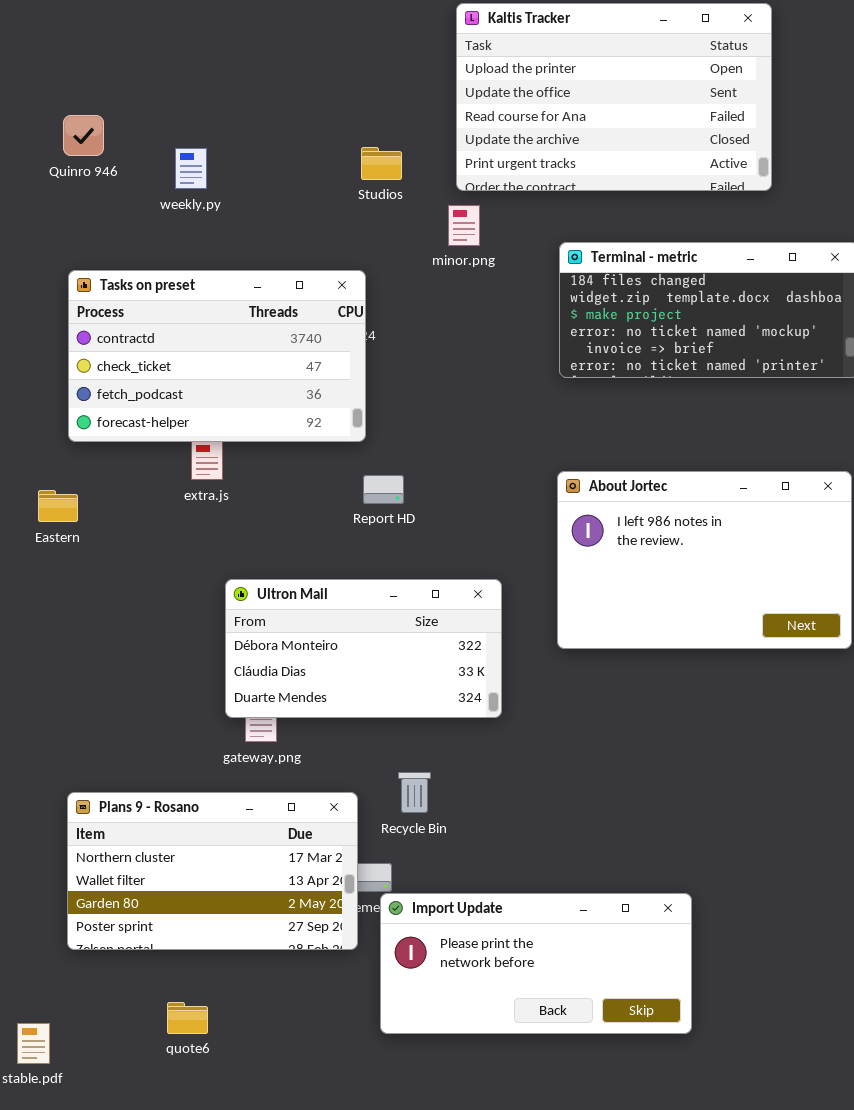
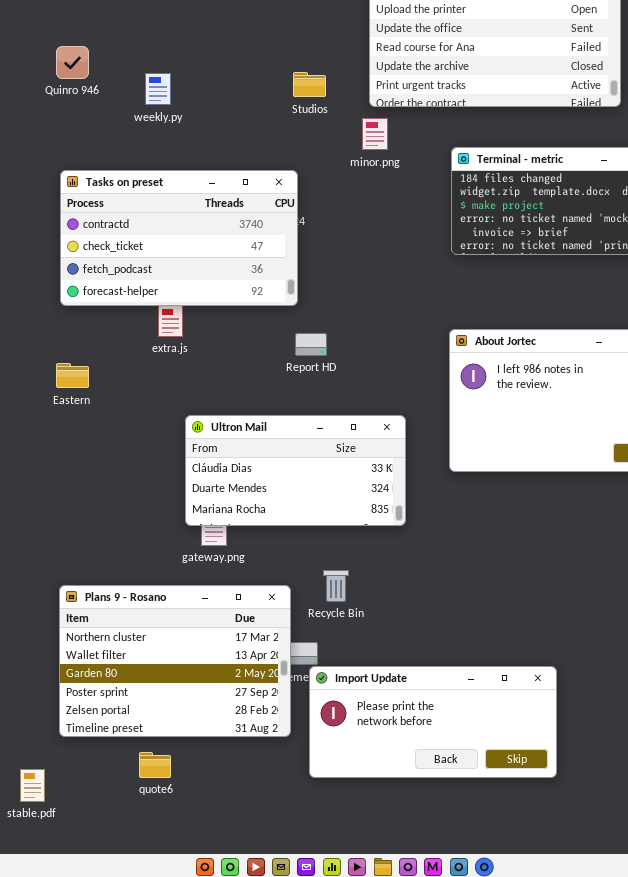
Eastern: [38,490,78,522] -> [56,363,89,388], moved
Ultron Mail: [225,579,502,718] -> [185,415,406,526], scrolled down 1 row
Plans 9 - Rosano: [67,792,358,950] -> [59,585,291,737], resized

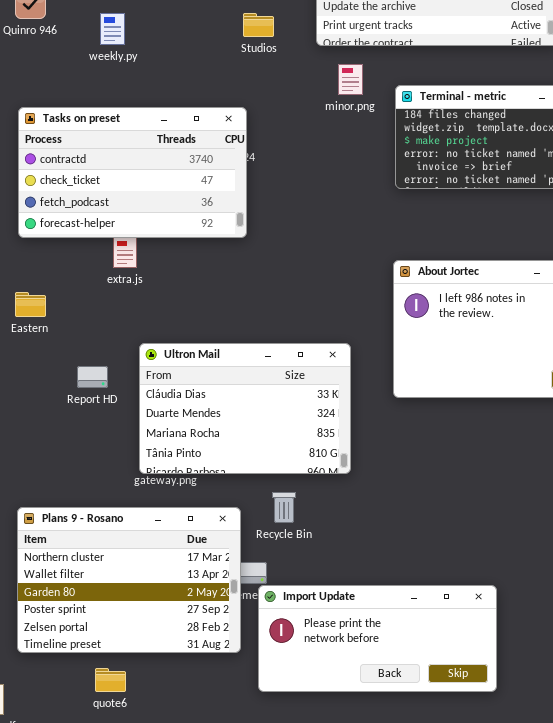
minor.png: [362,118,388,150] -> [338,64,363,95], moved
Report HD: [295,333,327,356] -> [77,366,108,388], moved
Ultron Mail: [185,415,406,526] -> [139,343,351,474], resized

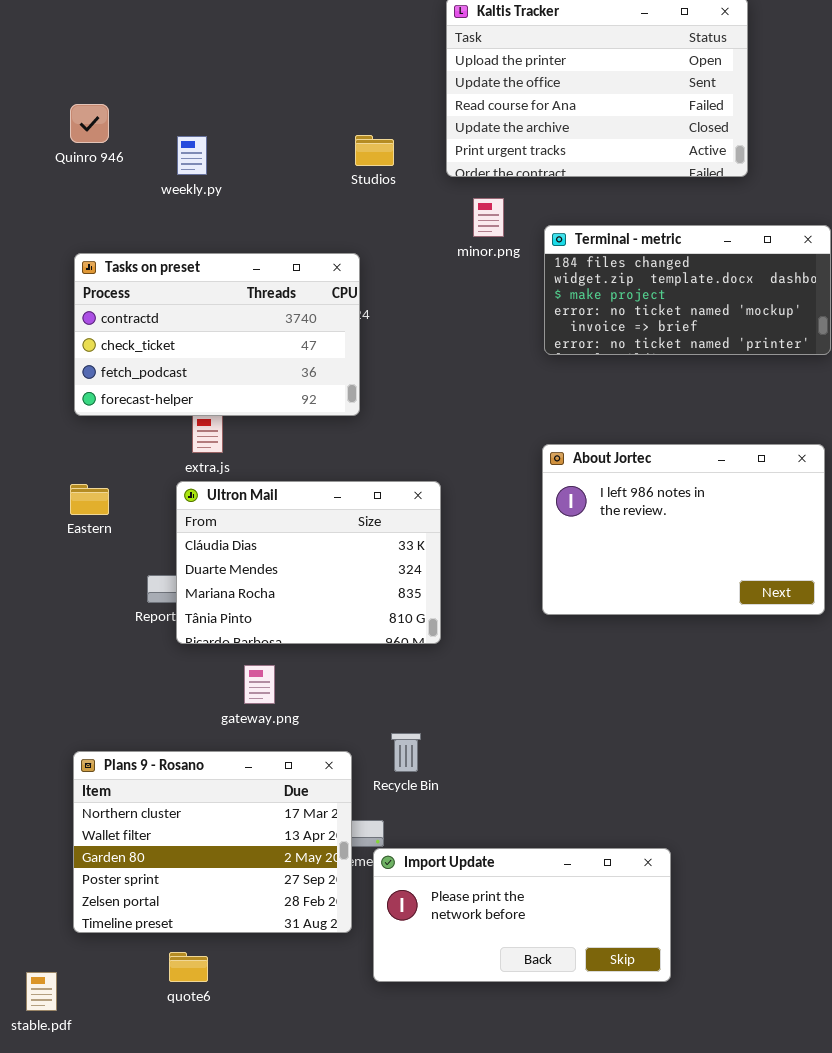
Ultron Mail: [139,343,351,474] -> [176,481,441,644], moved

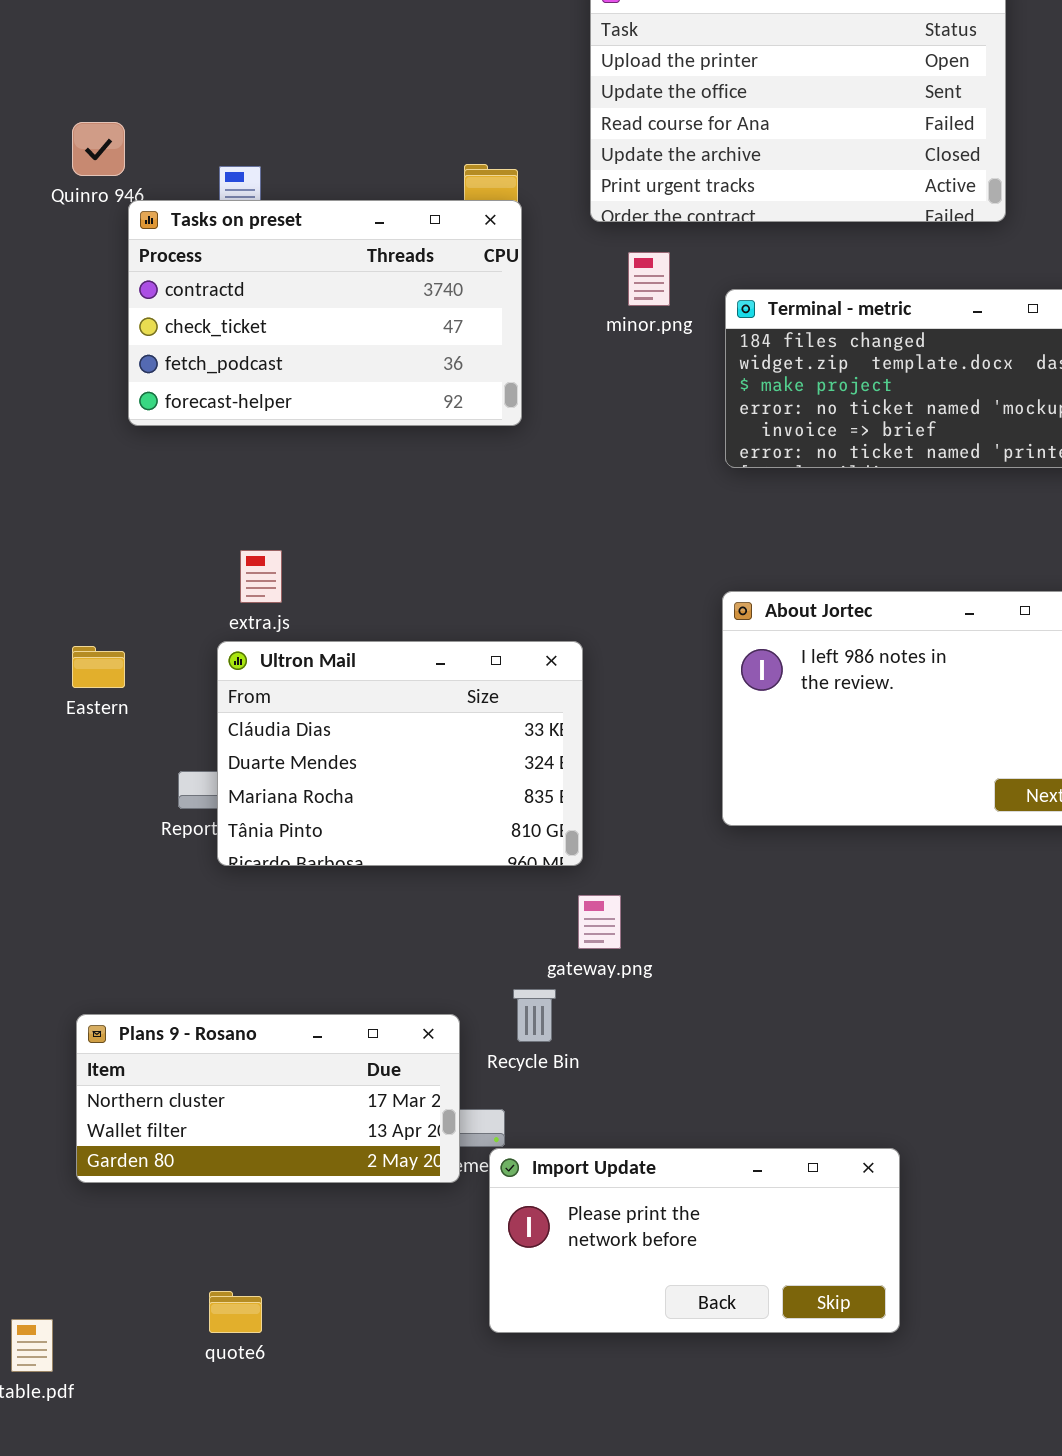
Tasks on preset: [74,253,360,416] -> [128,200,522,426], moved
gateway.png: [244,665,275,704] -> [578,895,621,949], moved
Plans 9 - Rosano: [73,751,352,933] -> [76,1014,460,1183], resized

